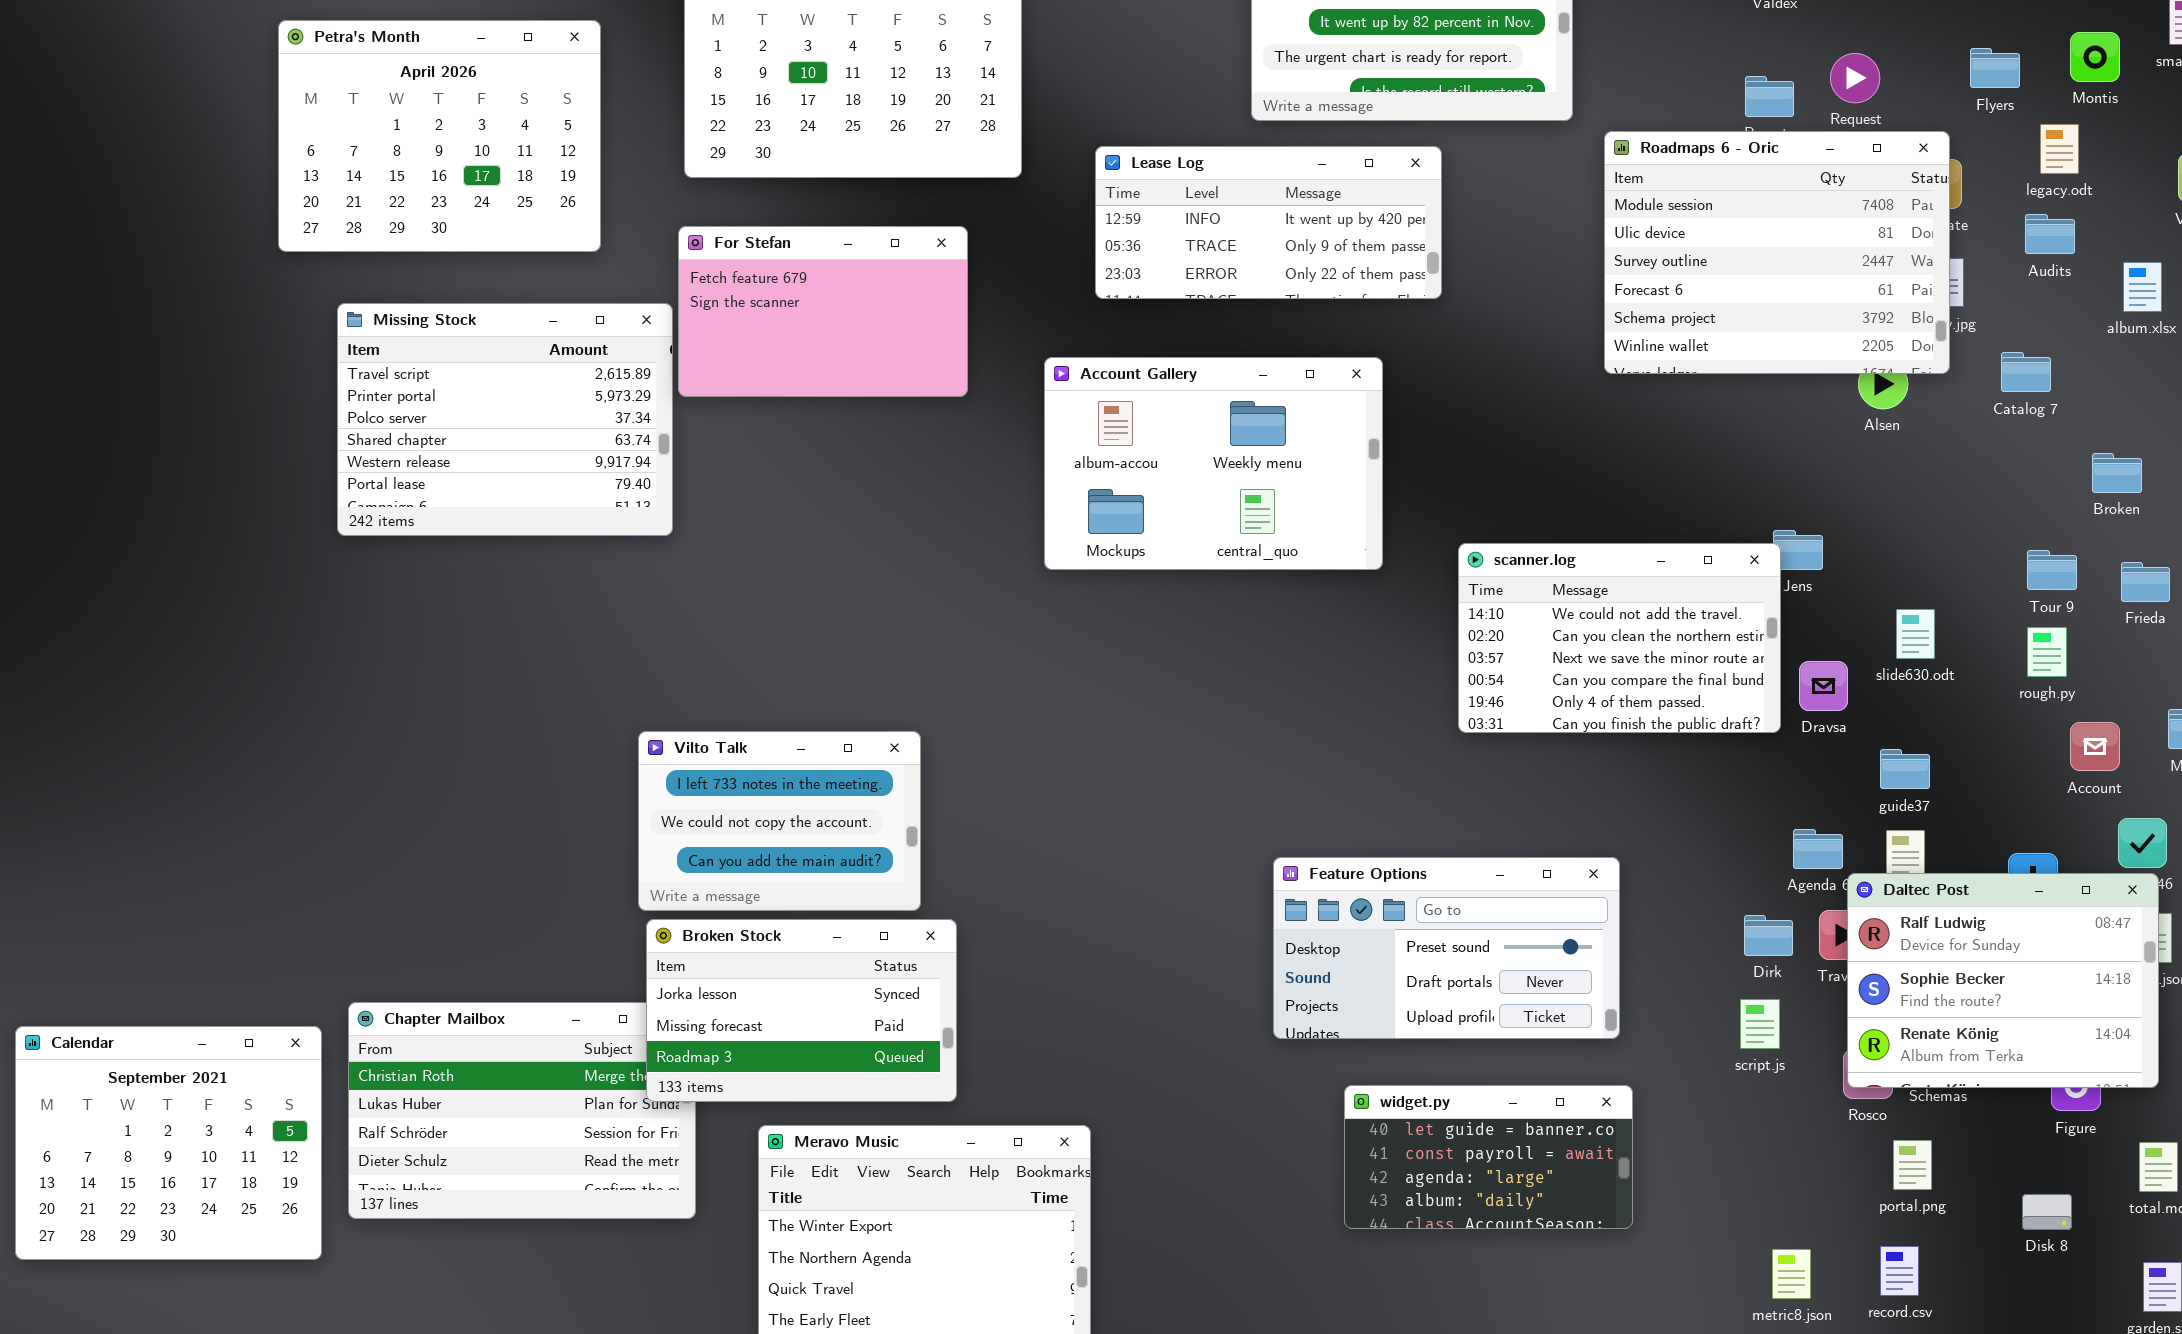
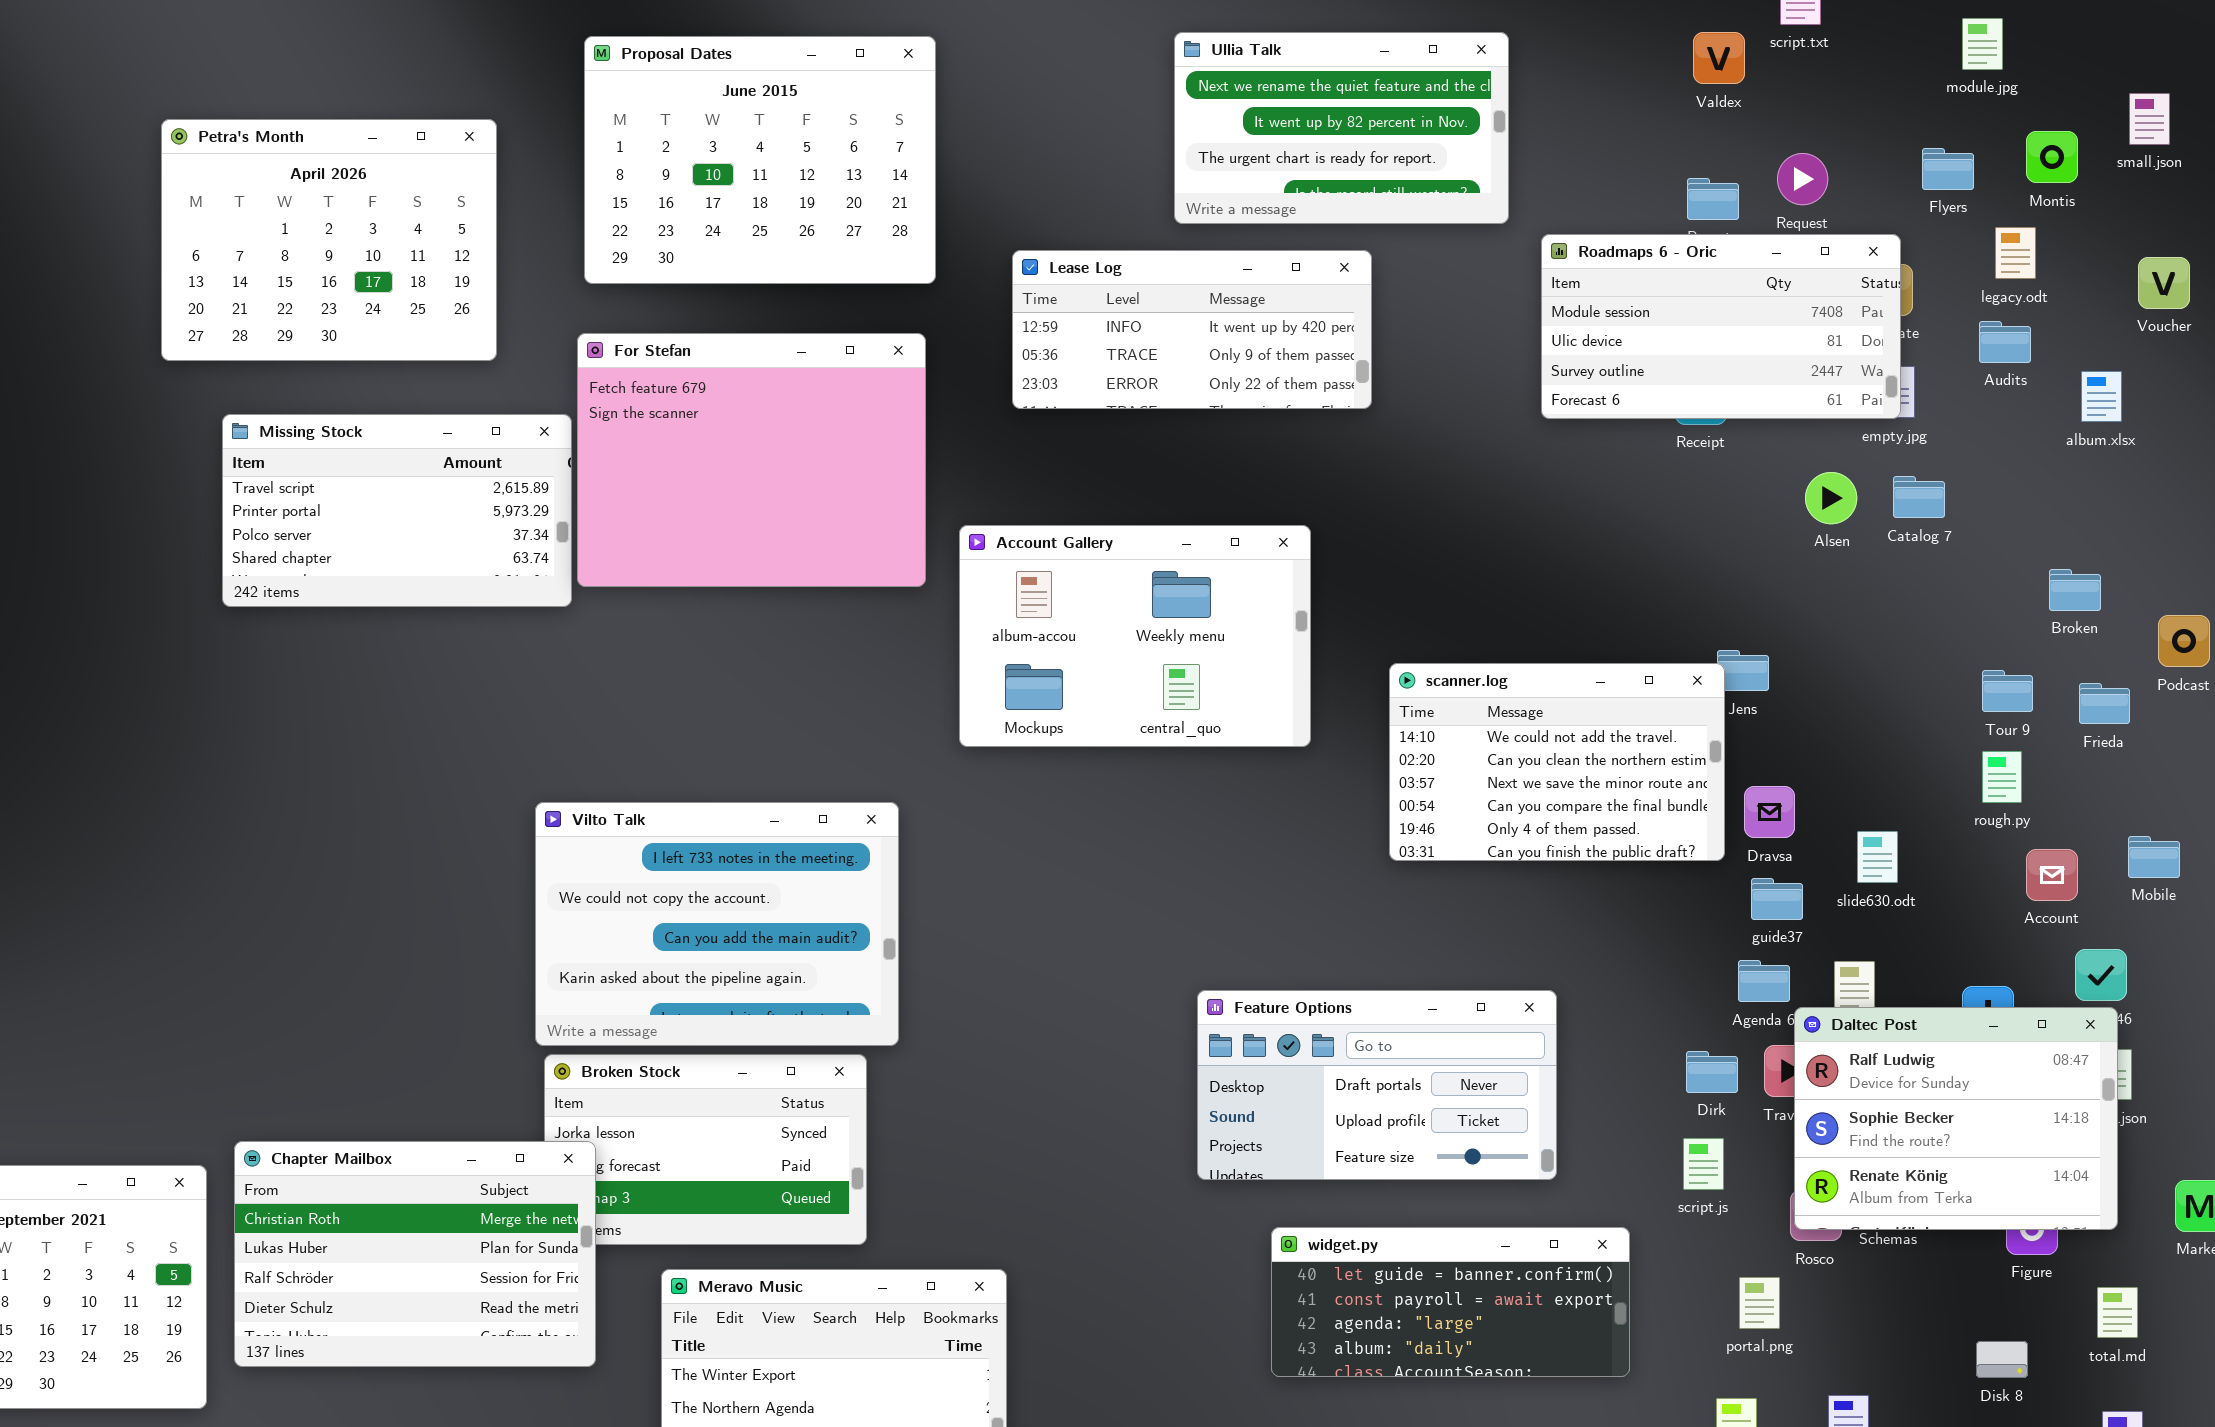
Roadmaps 6 - Oric: [1604,131,1950,374] -> [1541,234,1901,419], resized
For Stefan: [678,226,968,397] -> [577,333,926,587], resized
Missing Stock: [337,303,673,536] -> [222,414,572,607], resized
Catalog 7: [2001,352,2051,392] -> [1893,476,1945,518], moved
Account Gallery: [1044,357,1383,570] -> [959,525,1311,747], moved
slide630.odt: [1896,609,1935,659] -> [1857,831,1898,883], moved
Vilto Talk: [638,731,921,911] -> [535,802,899,1046], resized
guide37: [1880,749,1930,789] -> [1751,878,1803,920], moved
Feature Options: [1273,857,1620,1039] -> [1197,990,1557,1180], scrolled down 1 row
Chapter Mailbox: [348,1002,696,1219] -> [234,1141,596,1367], raised
widget.py: [1344,1085,1633,1229] -> [1271,1227,1630,1377], resized
portal.png: [1893,1140,1932,1190] -> [1739,1277,1780,1329], moved

